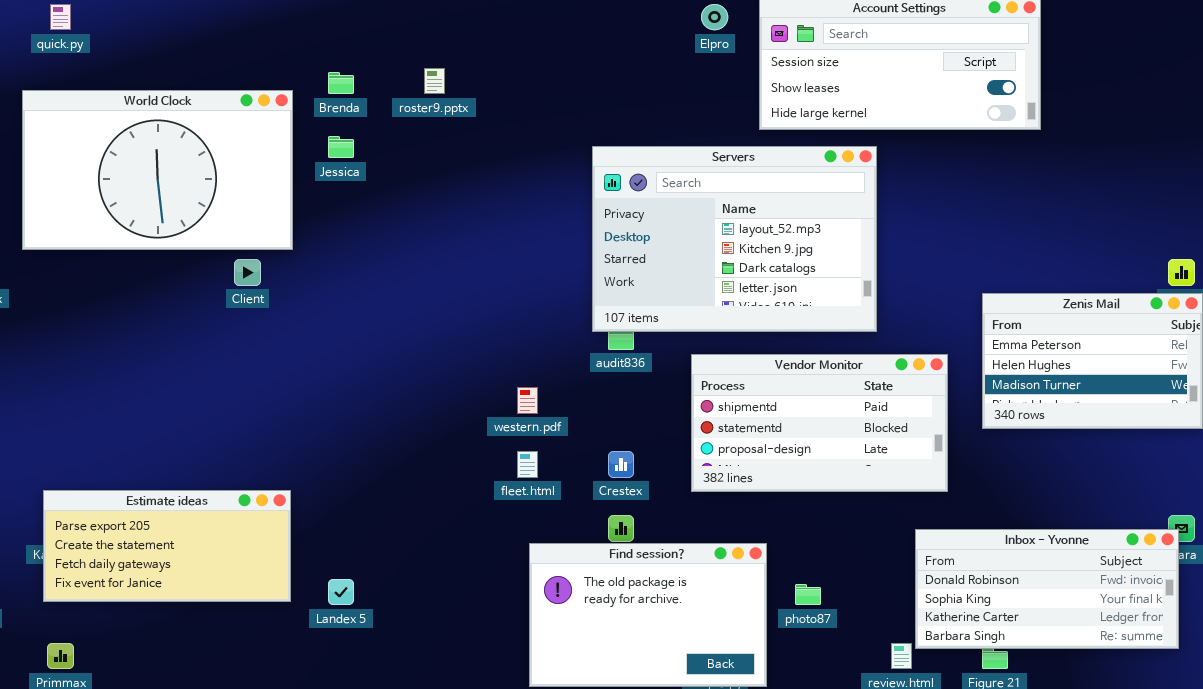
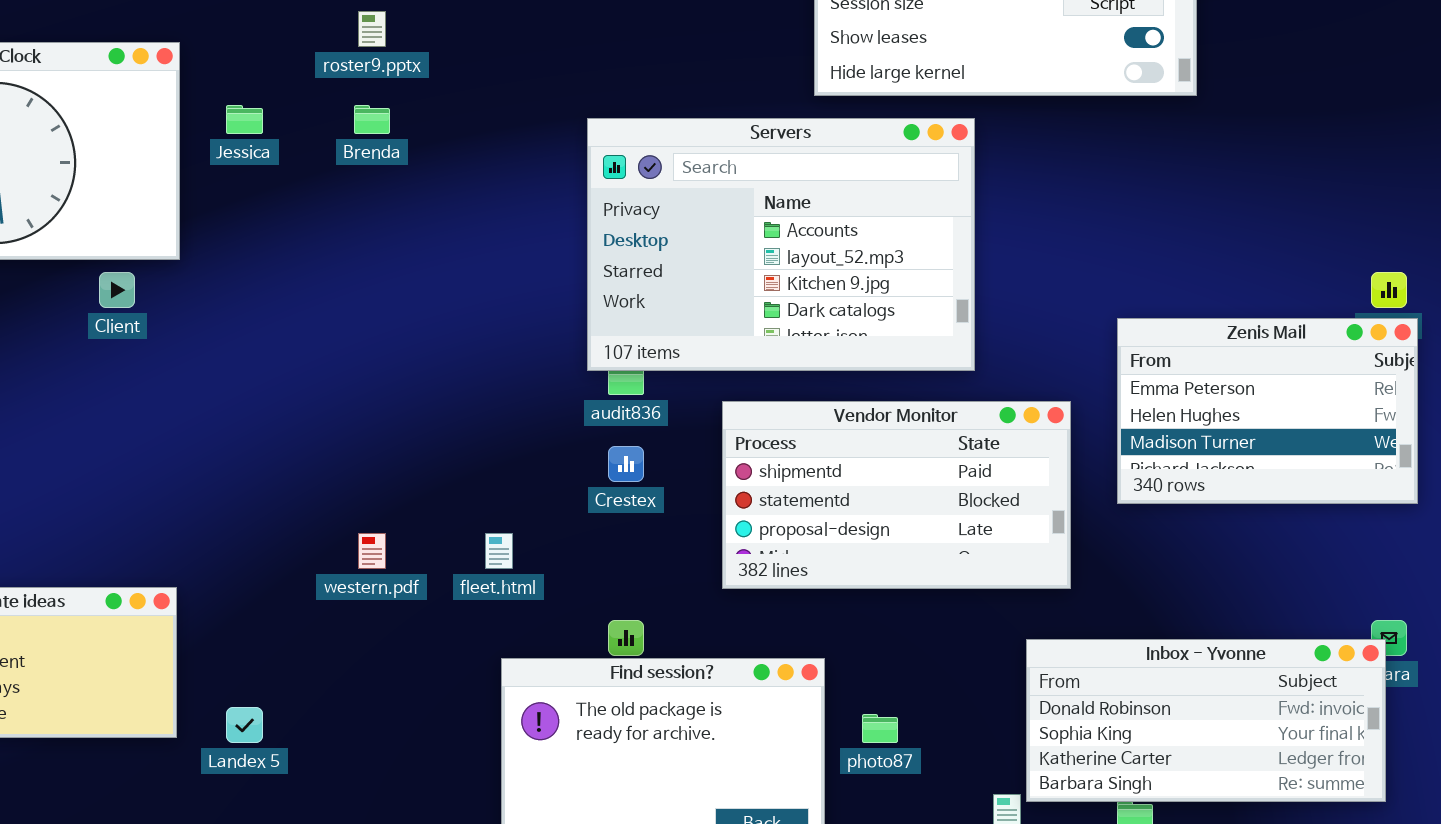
Brenda: [328,72,354,94] -> [354,105,390,134], moved
Servers: [592,146,877,332] -> [587,118,975,371], scrolled up 1 row
western.pdf: [517,387,538,414] -> [358,533,386,569], moved
Crestex: [608,451,634,478] -> [608,446,644,482], moved

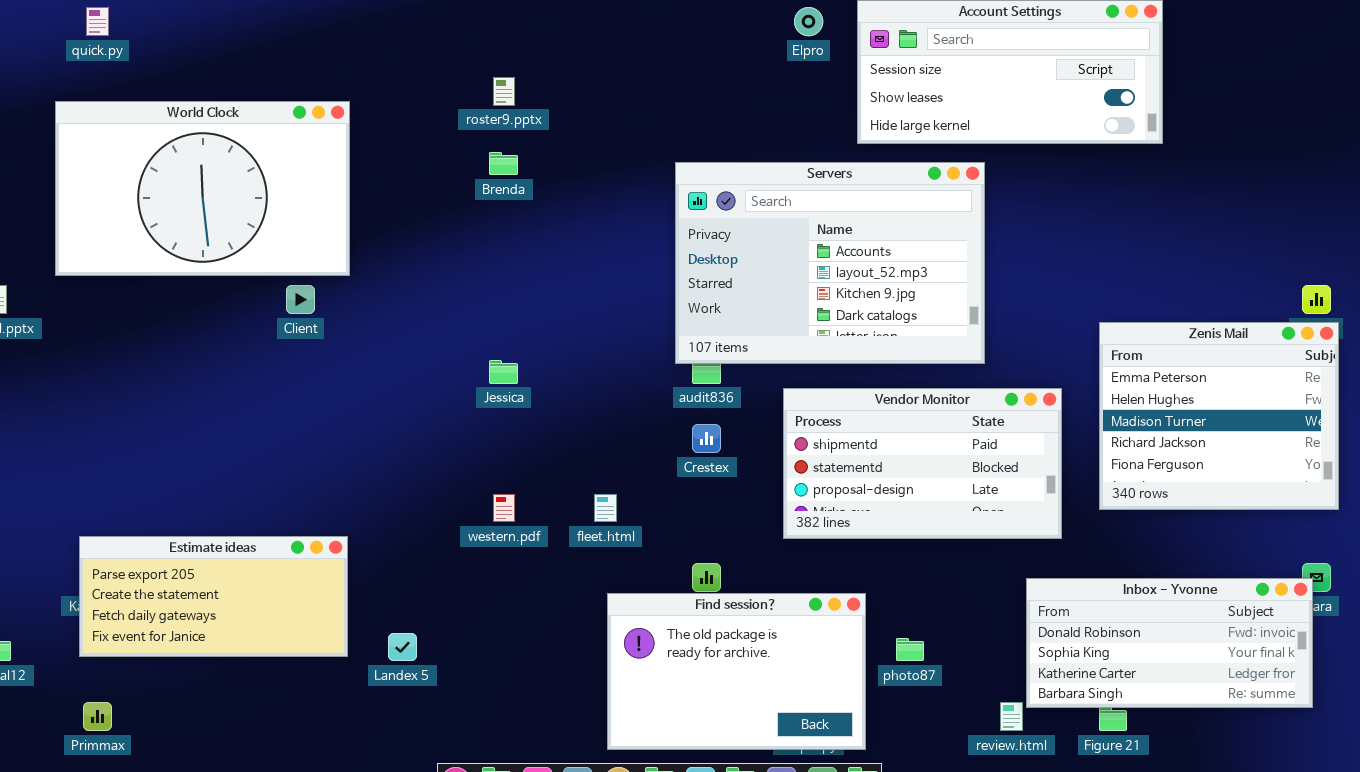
Jessica: [226,105,263,134] -> [489,360,518,384], moved
Zenis Mail: [1117,318,1418,504] -> [1099,322,1339,510], resized

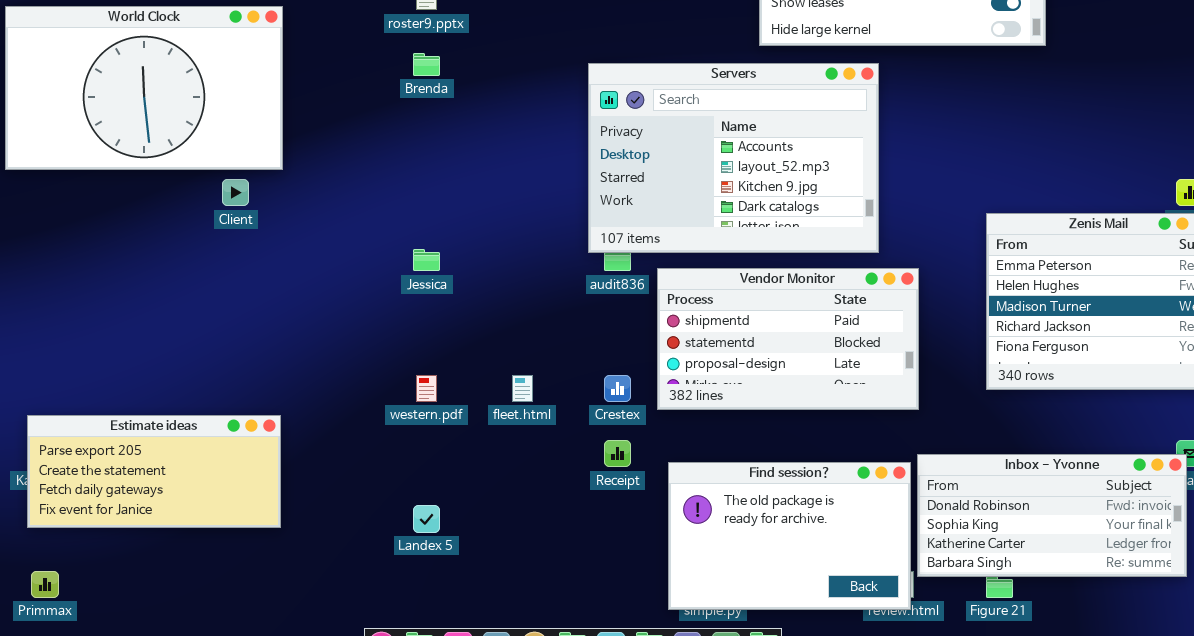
Vendor Monitor: [783,388,1062,539] -> [657,268,919,410], moved
Crestex: [692,424,721,453] -> [604,375,631,402], moved
Find session?: [607,593,866,750] -> [668,462,911,610], moved
Landex 5: [388,633,417,661] -> [413,505,440,533], moved

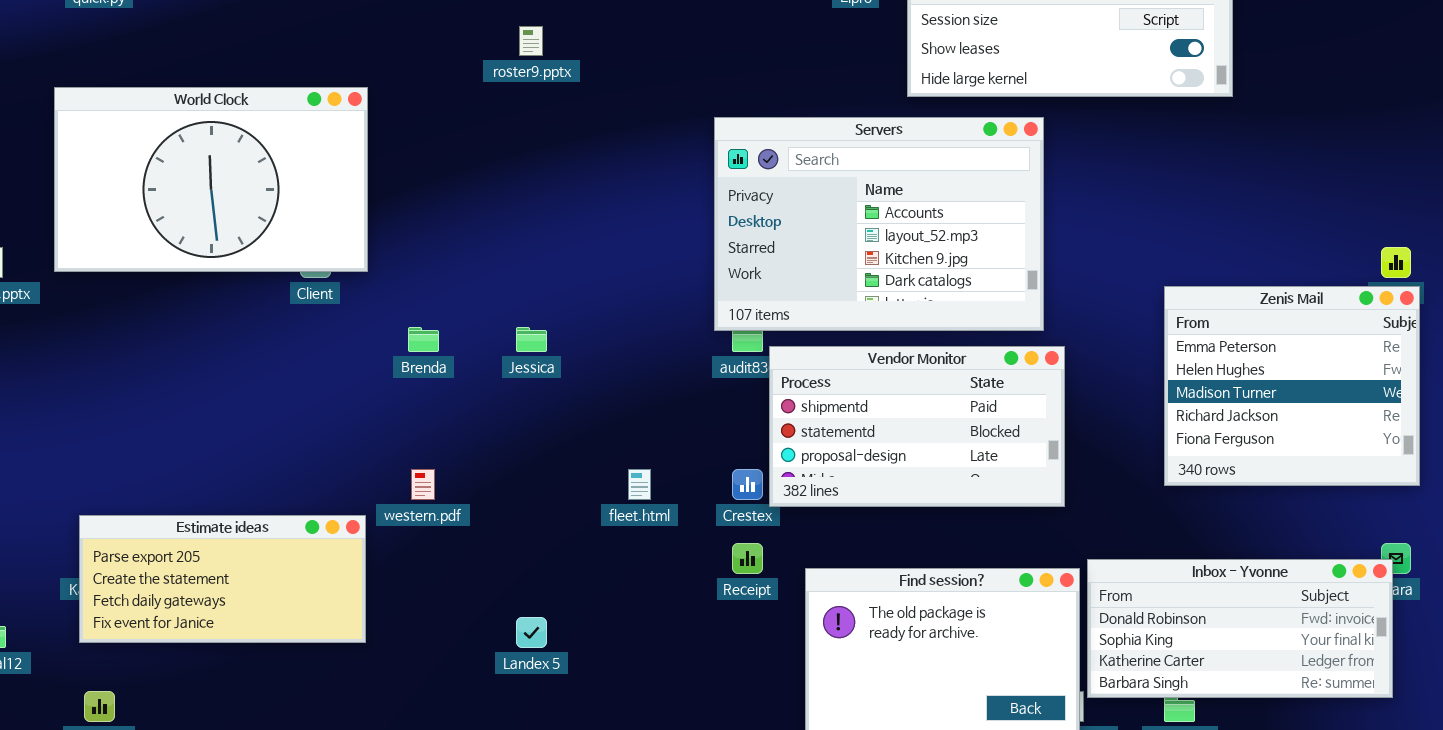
World Clock: [5,6,283,170] -> [54,87,368,272], moved
Brenda: [413,53,440,76] -> [408,327,439,352], moved
Vendor Monitor: [657,268,919,410] -> [769,346,1065,507], moved
western.pdf: [416,375,437,402] -> [411,469,435,500], moved

